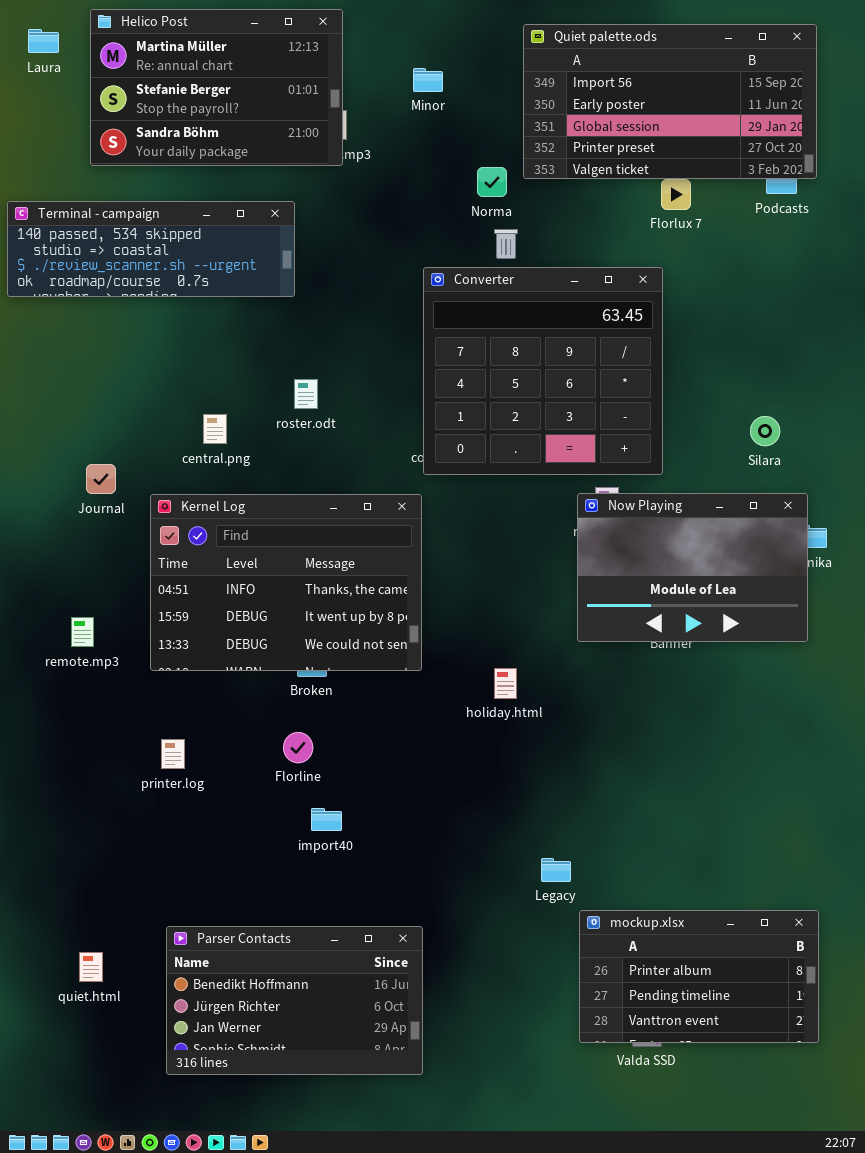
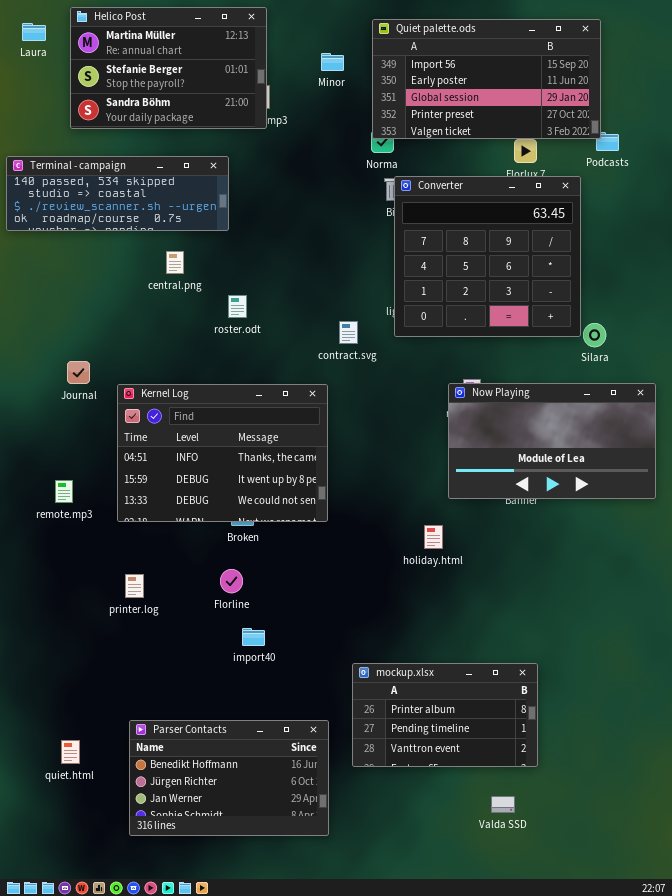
Quiet palette.ods: [523,24,817,179] -> [372,19,601,139], moved
Converter: [423,267,663,475] -> [394,176,581,337], moved
central.png: [203,414,227,444] -> [166,251,184,274], moved
Now Playing: [577,493,808,642] -> [448,383,656,499], resized
holiday.html: [494,668,517,699] -> [424,525,443,549], moved
mockup.xlsx: [579,910,819,1043] -> [352,663,538,767], moved

